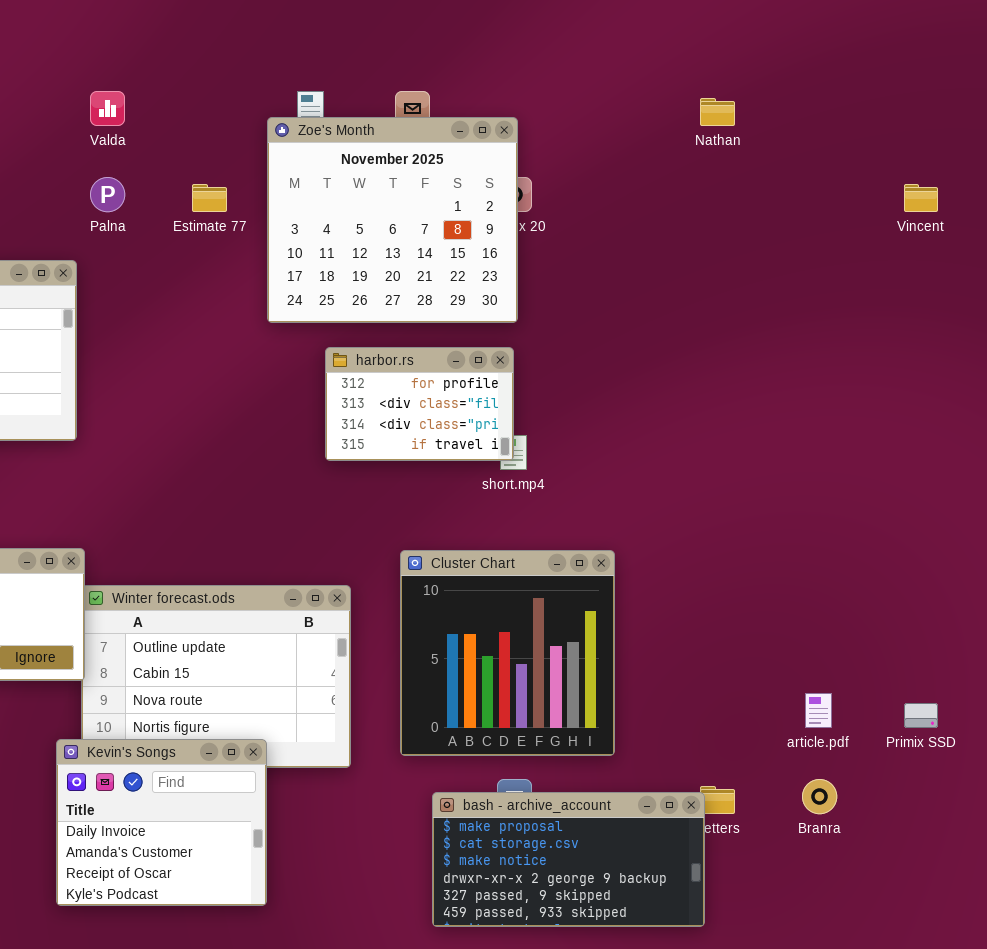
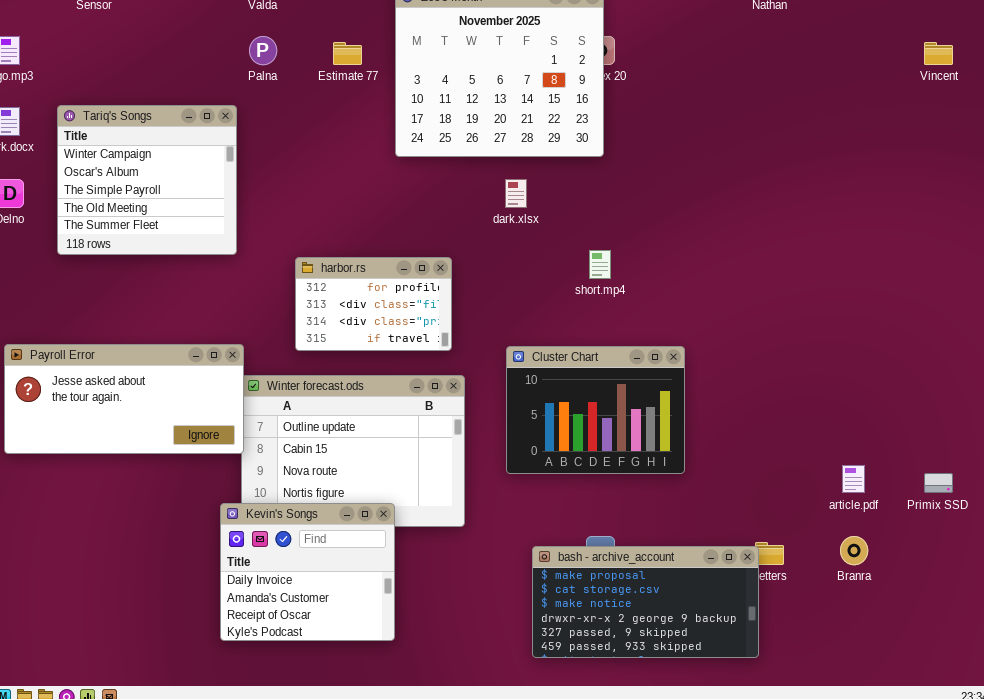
harbor.rs: [325,347,514,461] -> [295,257,452,351], moved
Cluster Chart: [400,550,615,756] -> [506,346,685,474], resized

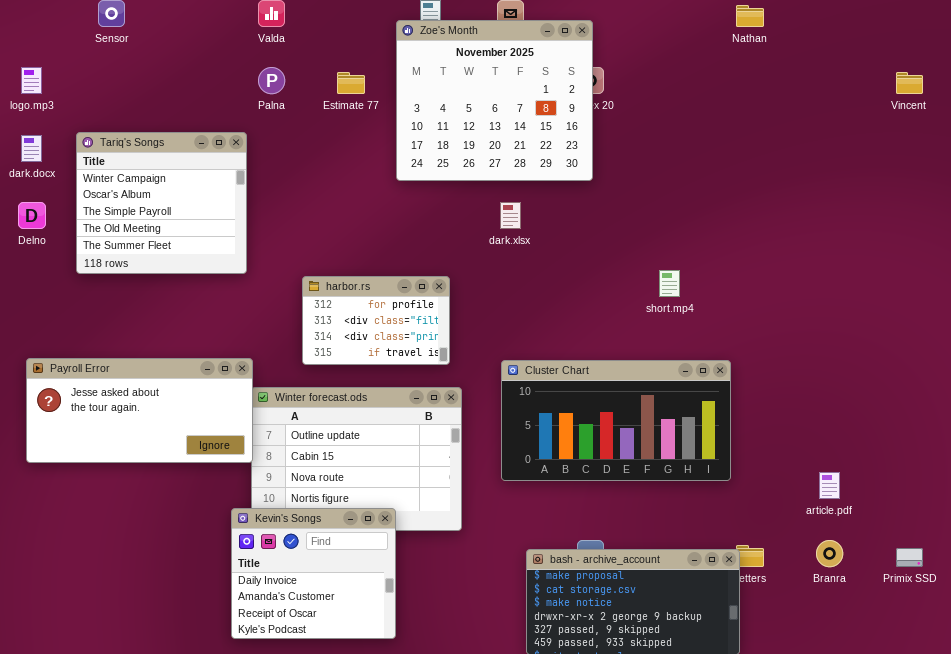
short.mp4: [589,250,611,279] -> [659,270,680,297], moved
Cluster Chart: [506,346,685,474] -> [501,360,731,481], resized
Primix SSD: [924,473,953,493] -> [896,548,923,567], moved

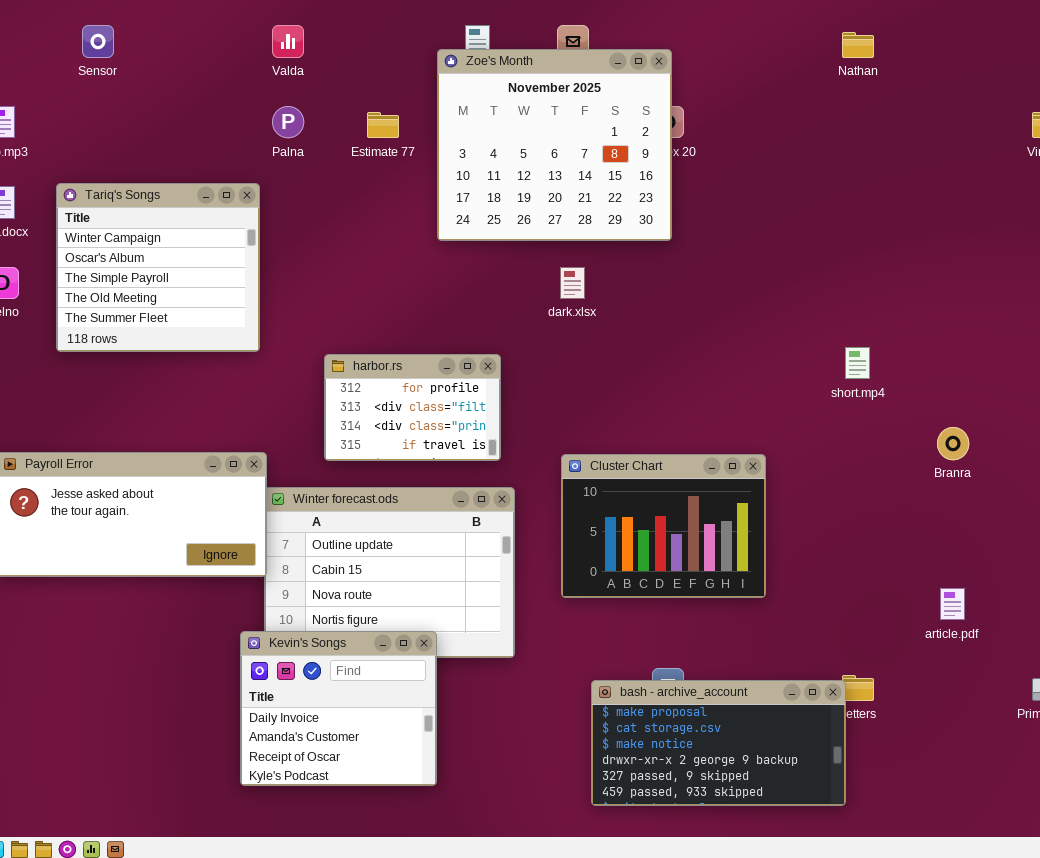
short.mp4: [659,270,680,297] -> [845,347,870,379], moved
Cluster Chart: [501,360,731,481] -> [561,454,766,598], resized
Branra: [816,540,843,567] -> [937,427,969,460], moved

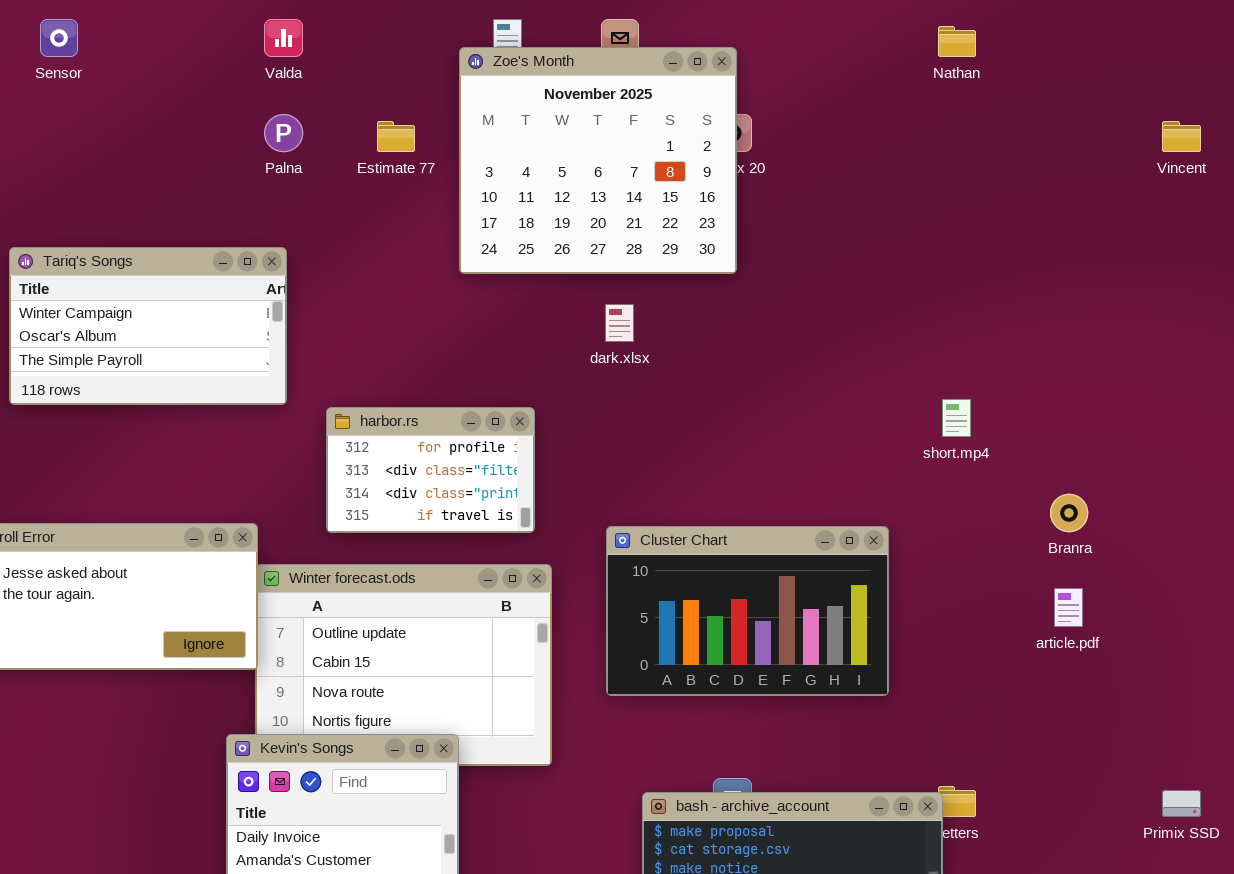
Tariq's Songs: [56,183,260,352] -> [9,247,287,405], resized
Cluster Chart: [561,454,766,598] -> [606,526,889,696], resized
article.pdf: [940,588,965,620] -> [1054,588,1083,627], moved

